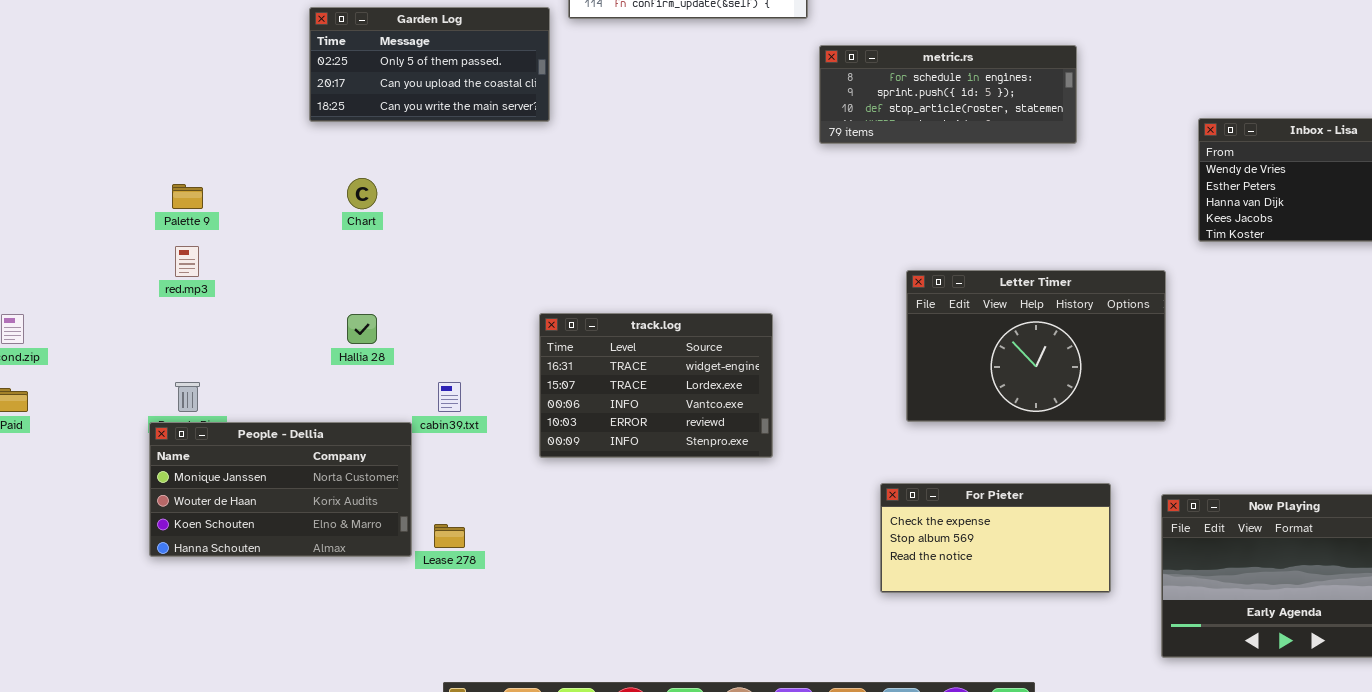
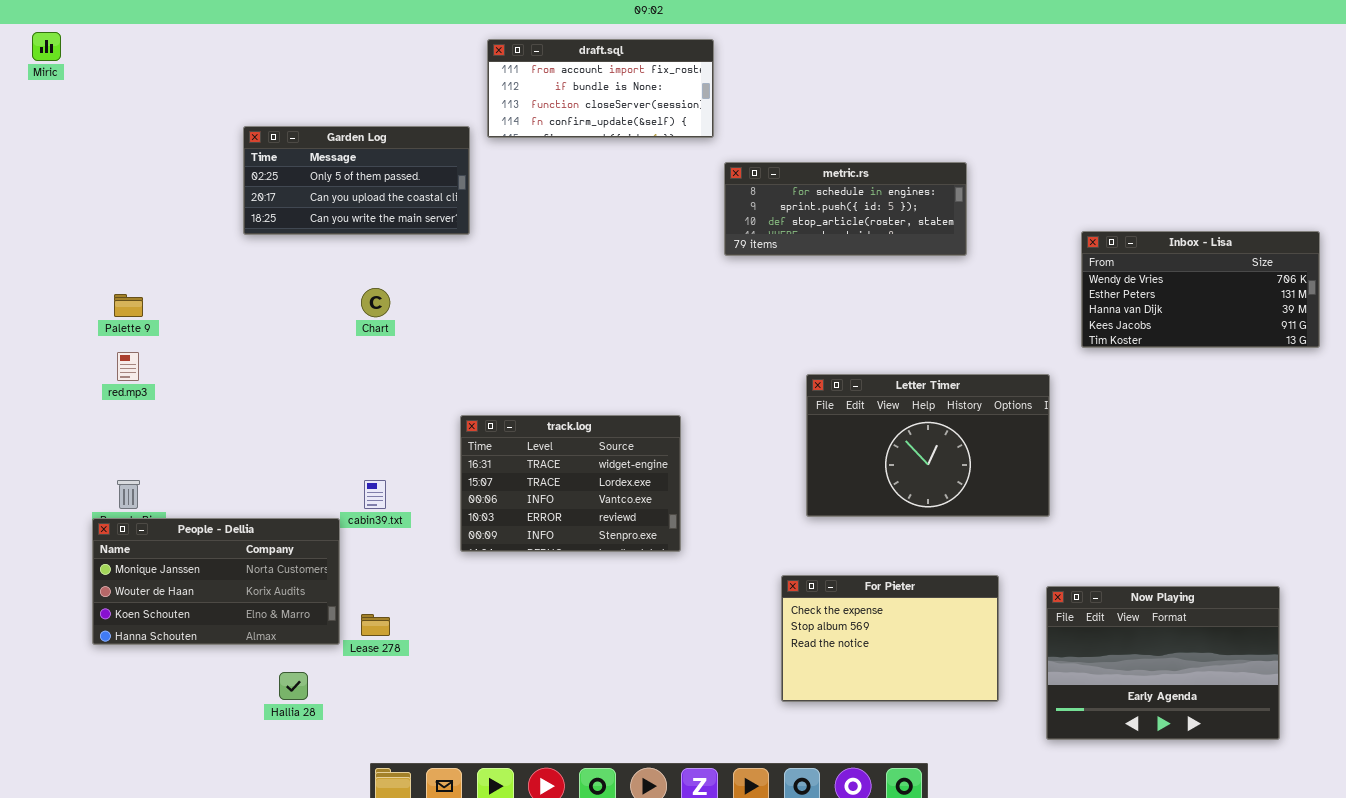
Chart: [347,178,377,209] -> [361,288,390,317], moved
Hallia 28: [347,314,377,344] -> [279,672,308,700], moved
For Pieter: [880,483,1111,593] -> [781,575,999,702], resized

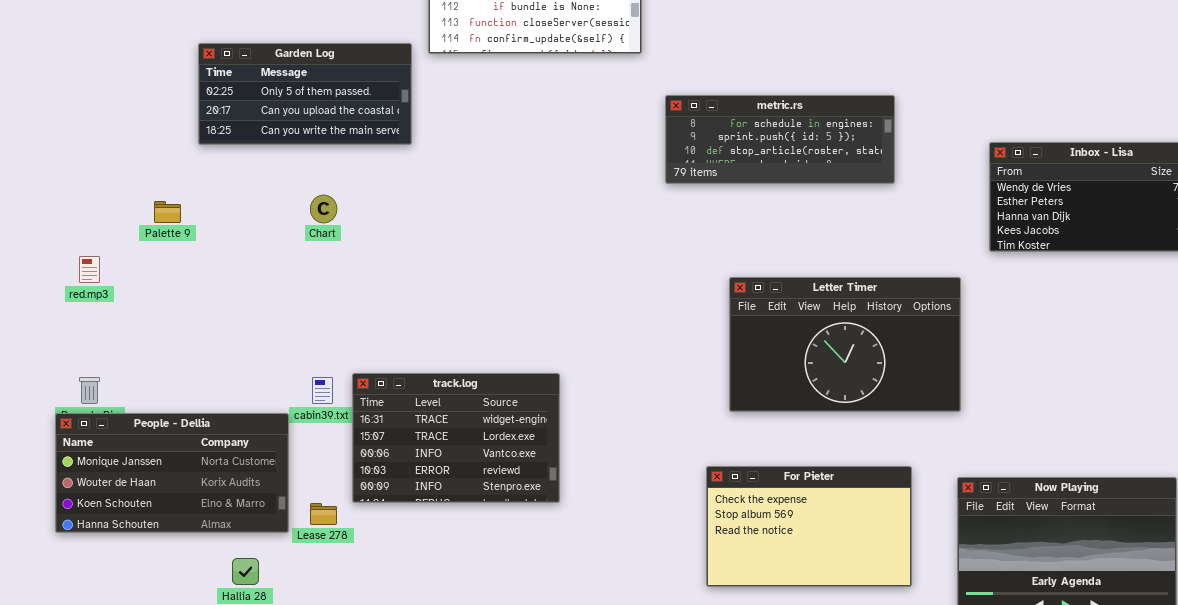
metric.rs: [724,162,967,256] -> [665,95,895,184], moved
Palette 9: [114,294,143,317] -> [154,201,181,223], moved
track.log: [460,415,681,552] -> [352,373,560,503], moved

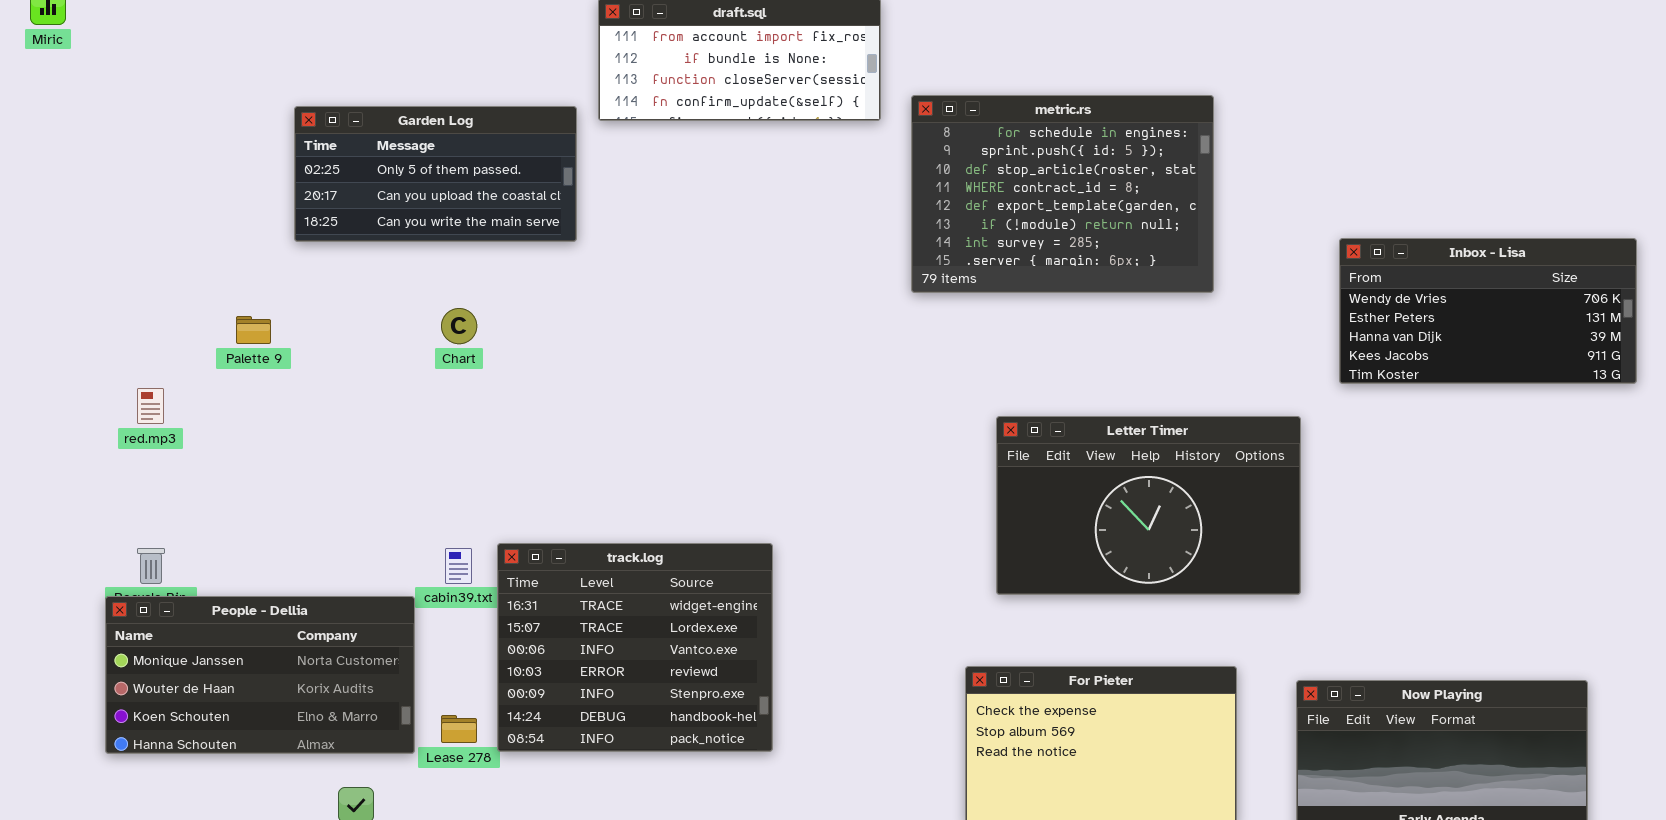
metric.rs: [665,95,895,184] -> [911,95,1214,293], resized
track.log: [352,373,560,503] -> [497,543,773,752], resized

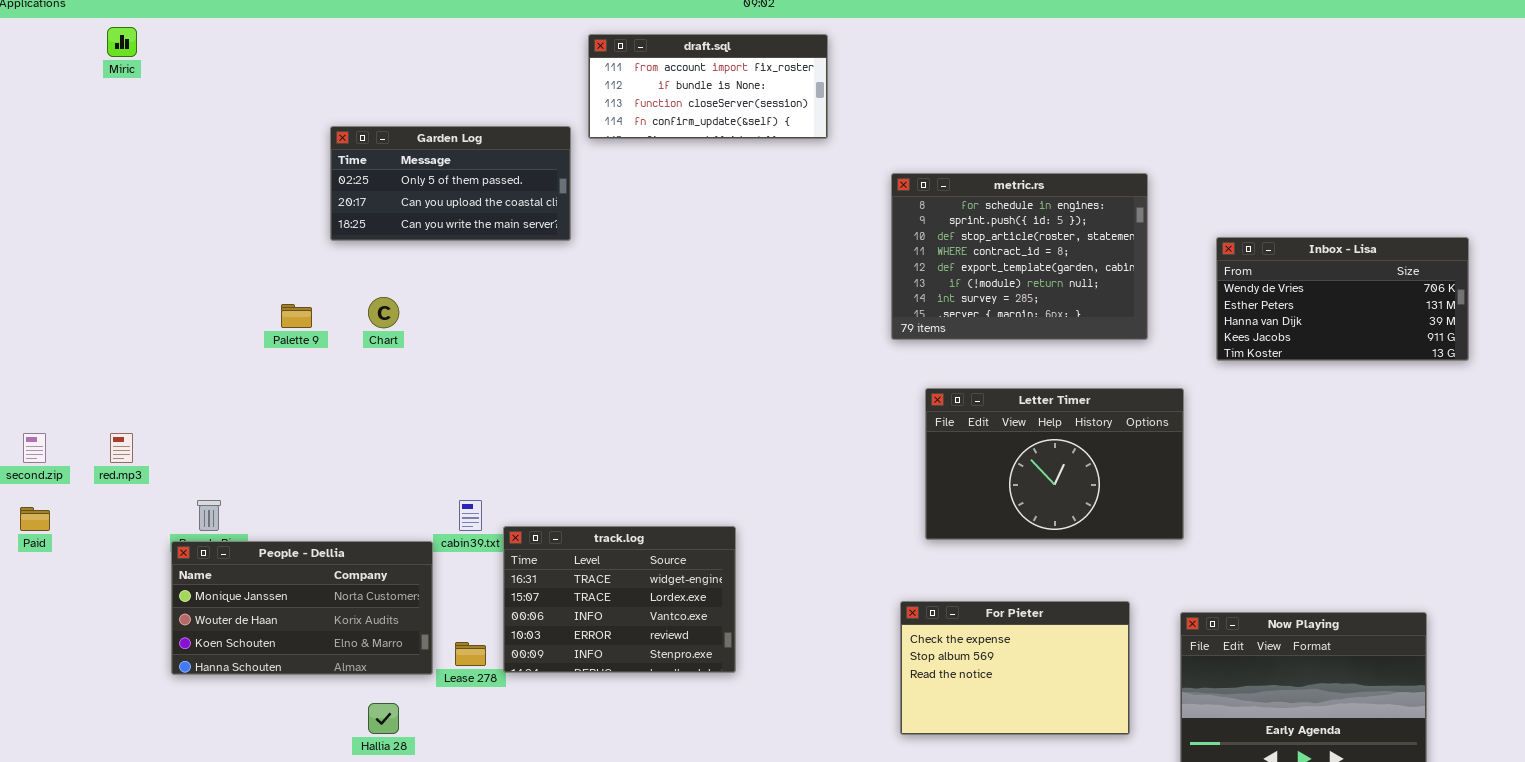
metric.rs: [911,95,1214,293] -> [891,173,1148,340], moved
Chart: [441,308,477,344] -> [368,297,399,328], moved
red.mp3: [137,388,164,424] -> [110,433,133,463], moved
track.log: [497,543,773,752] -> [503,526,736,673], resized

